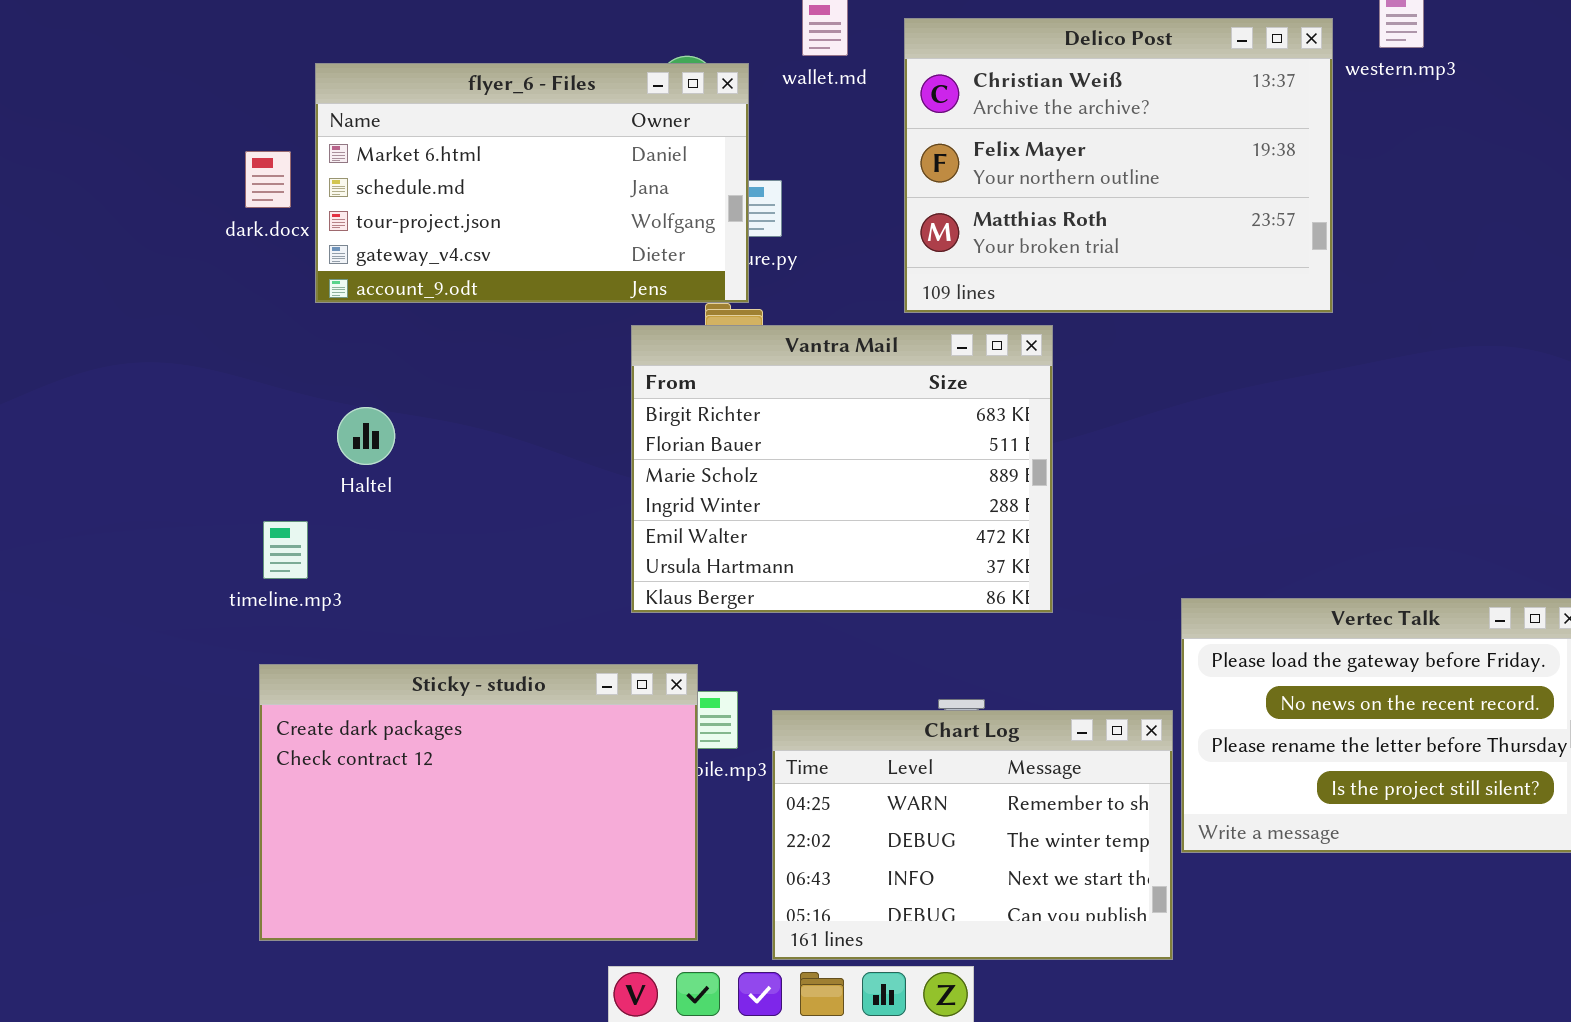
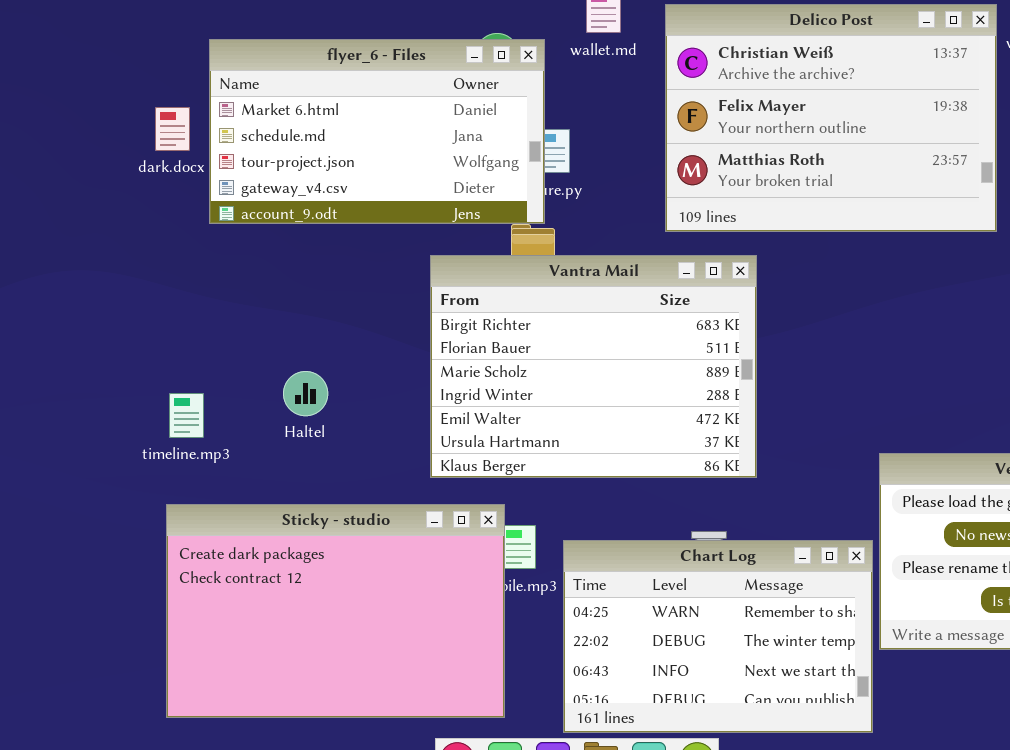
Vantra Mail: [631,325,1053,613] -> [430,255,757,478], moved
Haltel: [337,407,395,465] -> [283,371,328,416], moved

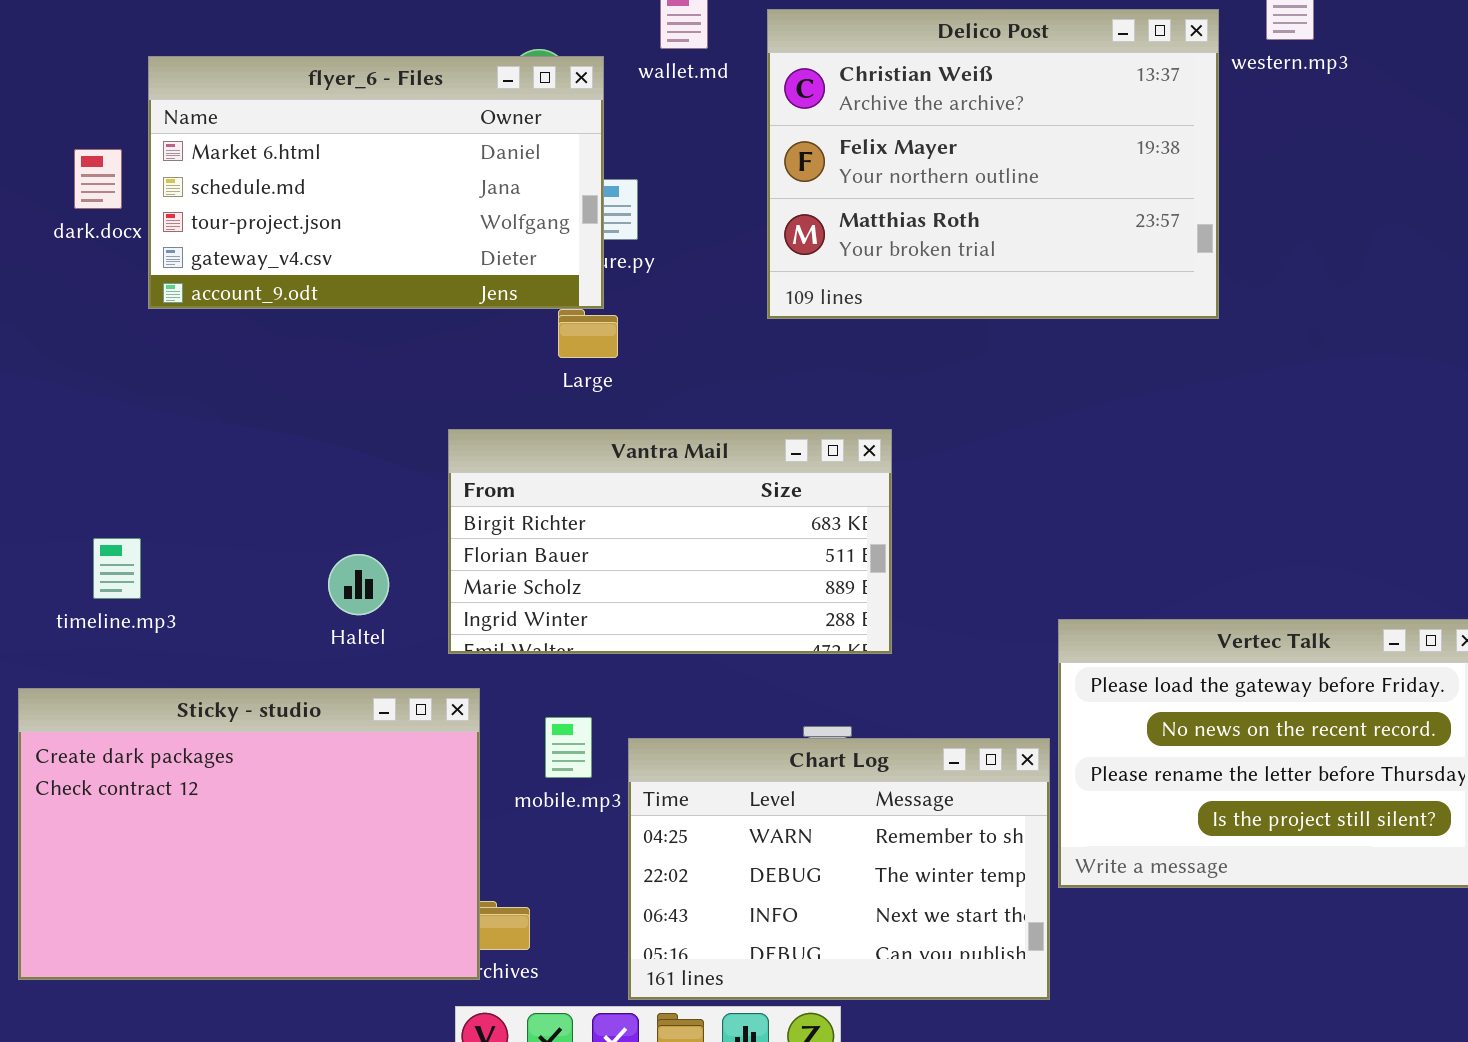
Vantra Mail: [430,255,757,478] -> [448,429,892,654], resized
Haltel: [283,371,328,416] -> [328,554,389,615], moved
Sticky - studio: [166,504,505,718] -> [18,688,480,980], moved

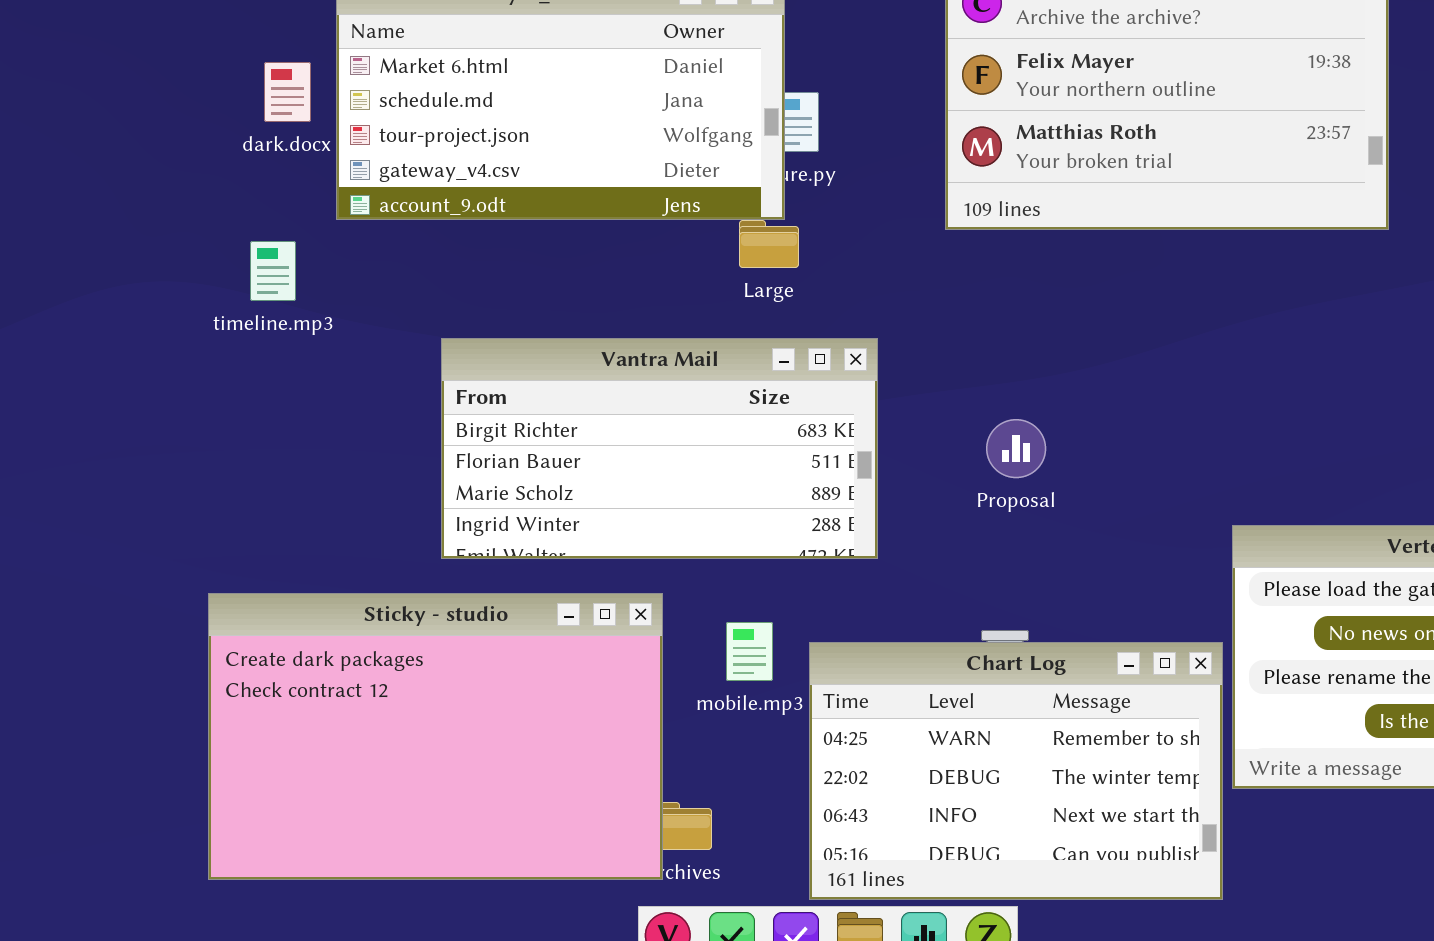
Vantra Mail: [448,429,892,654] -> [441,338,878,559], moved
timeline.mp3: [93,538,141,599] -> [250,241,296,301], moved

